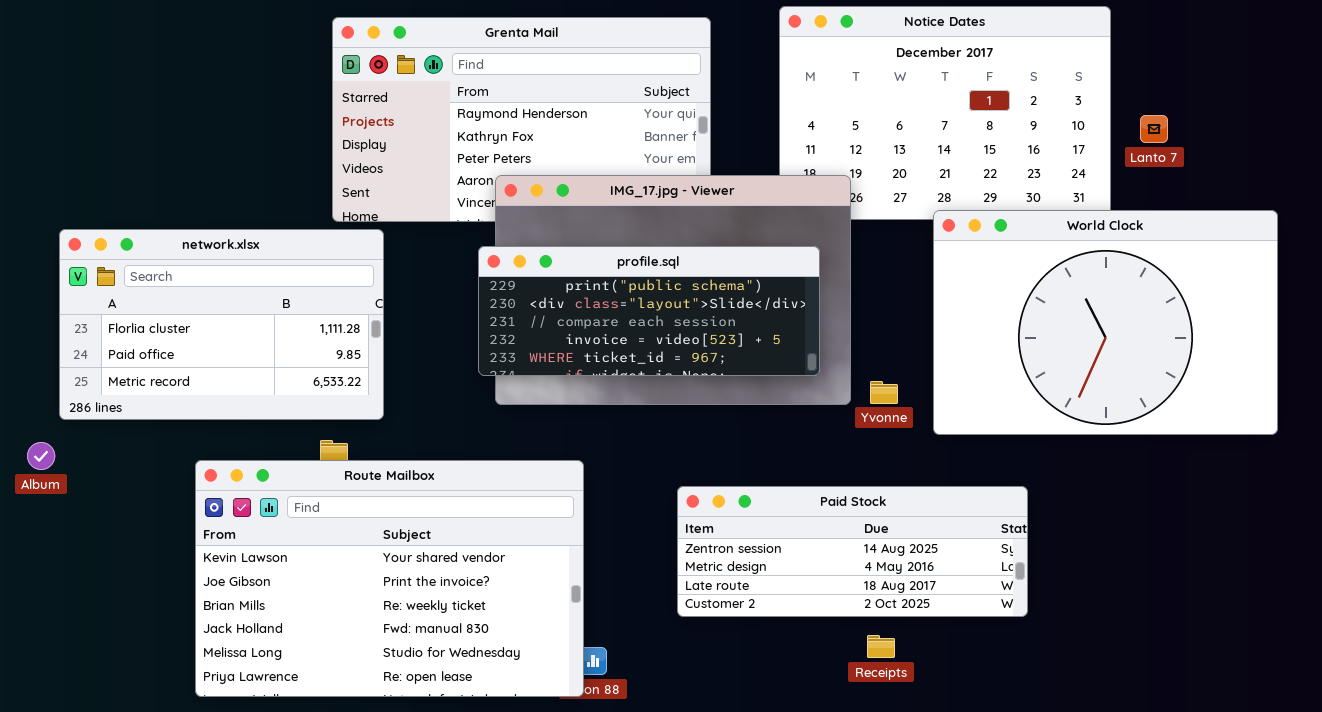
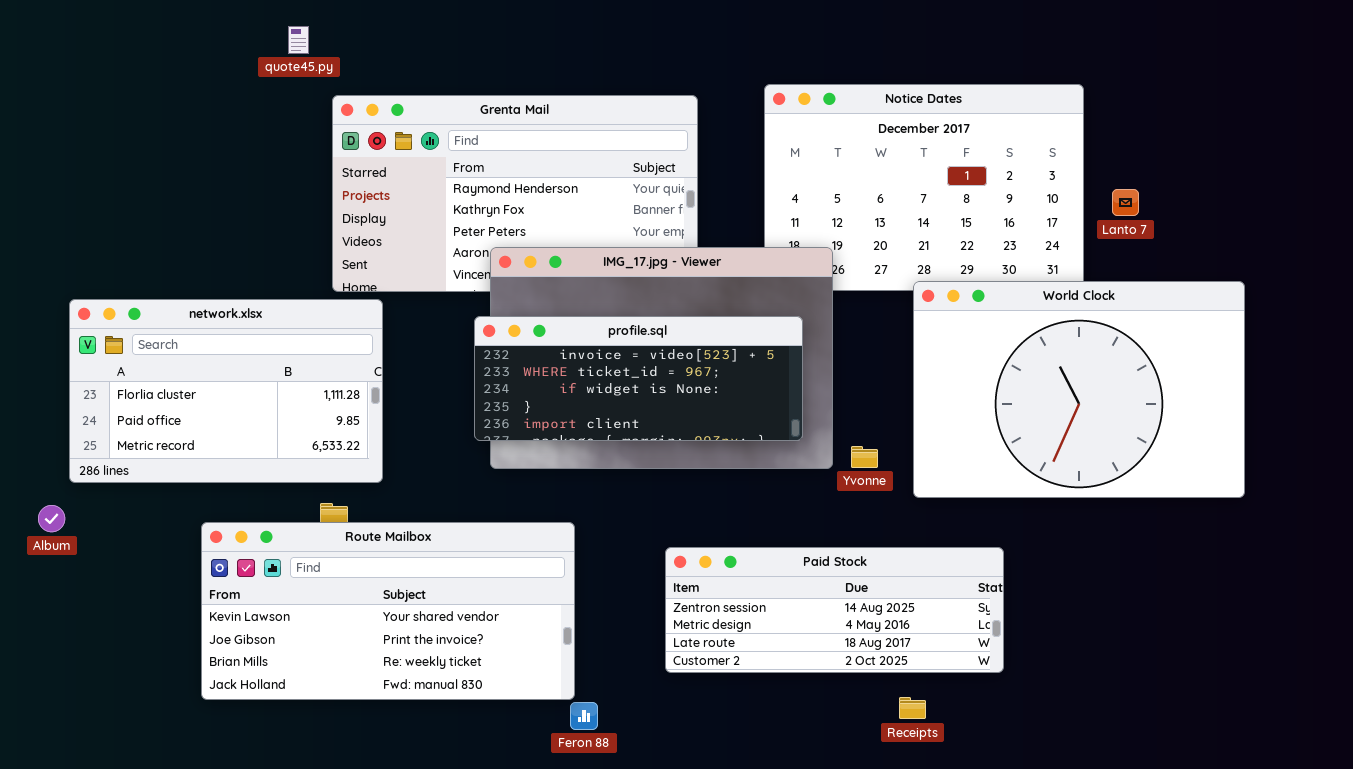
profile.sql: [478,246,820,376] -> [474,316,803,441], scrolled down 3 rows
Route Mailbox: [195,460,584,697] -> [201,522,575,700], resized
Receipts: [867,635,895,658] -> [899,697,926,719], moved

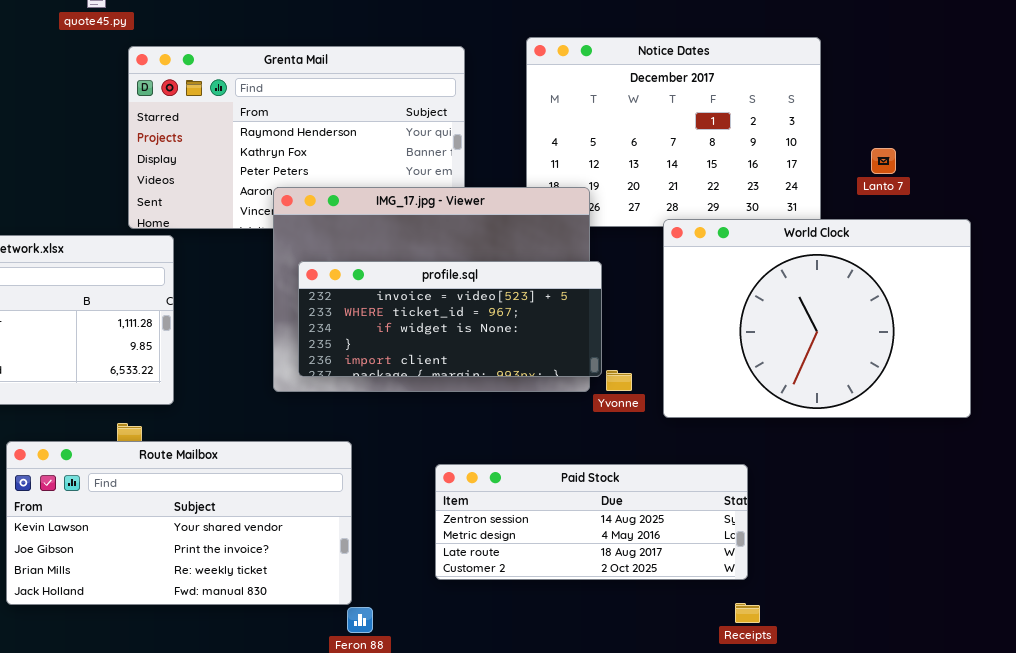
Lanto 7: [1112,189,1139,216] -> [871,148,896,174], moved
profile.sql: [474,316,803,441] -> [298,261,602,377], moved
Receipts: [899,697,926,719] -> [735,603,760,623], moved

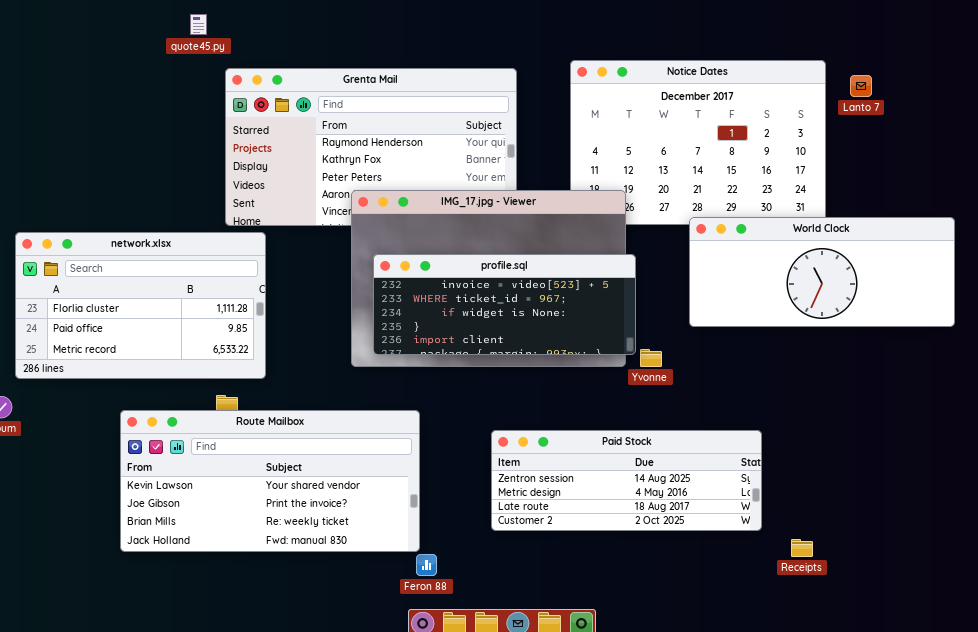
Lanto 7: [871,148,896,174] -> [850,75,872,97], moved
World Clock: [663,219,971,418] -> [689,217,955,327], resized
Receipts: [735,603,760,623] -> [791,539,813,557], moved

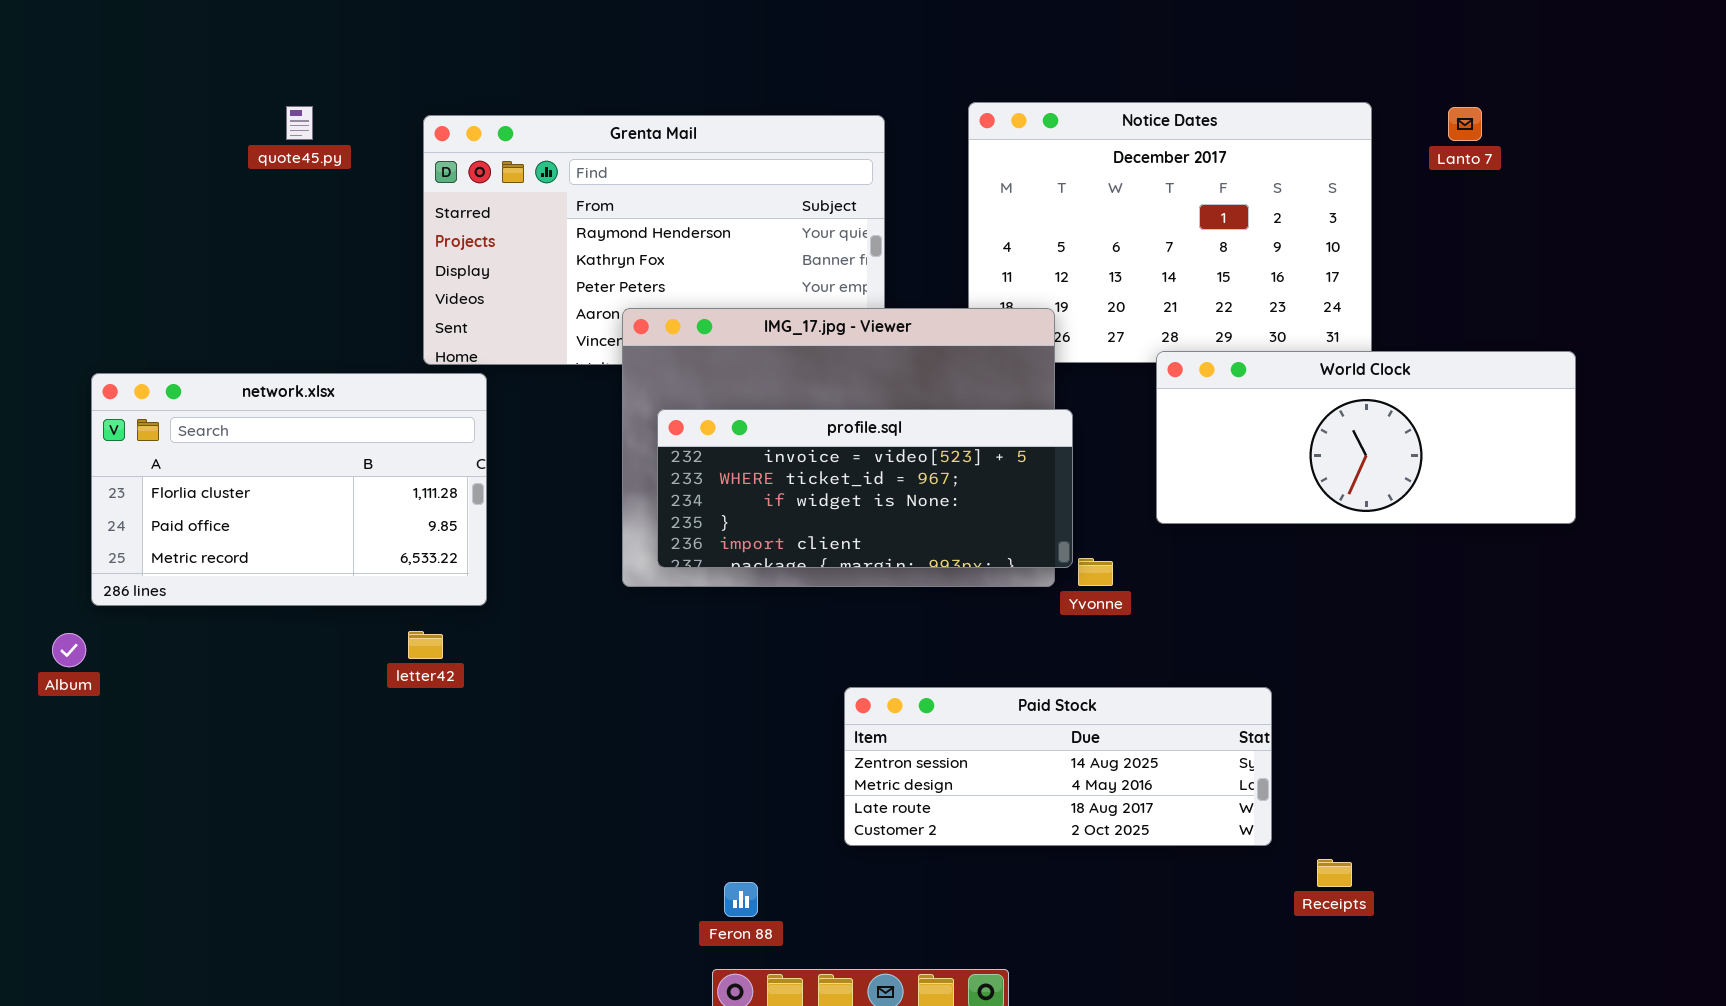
quote45.py: [190,14,207,35] -> [286,106,313,140], moved
Lanto 7: [850,75,872,97] -> [1448,107,1482,141], moved
Route Mailbox: [120,410,420,552] -> none, closed

